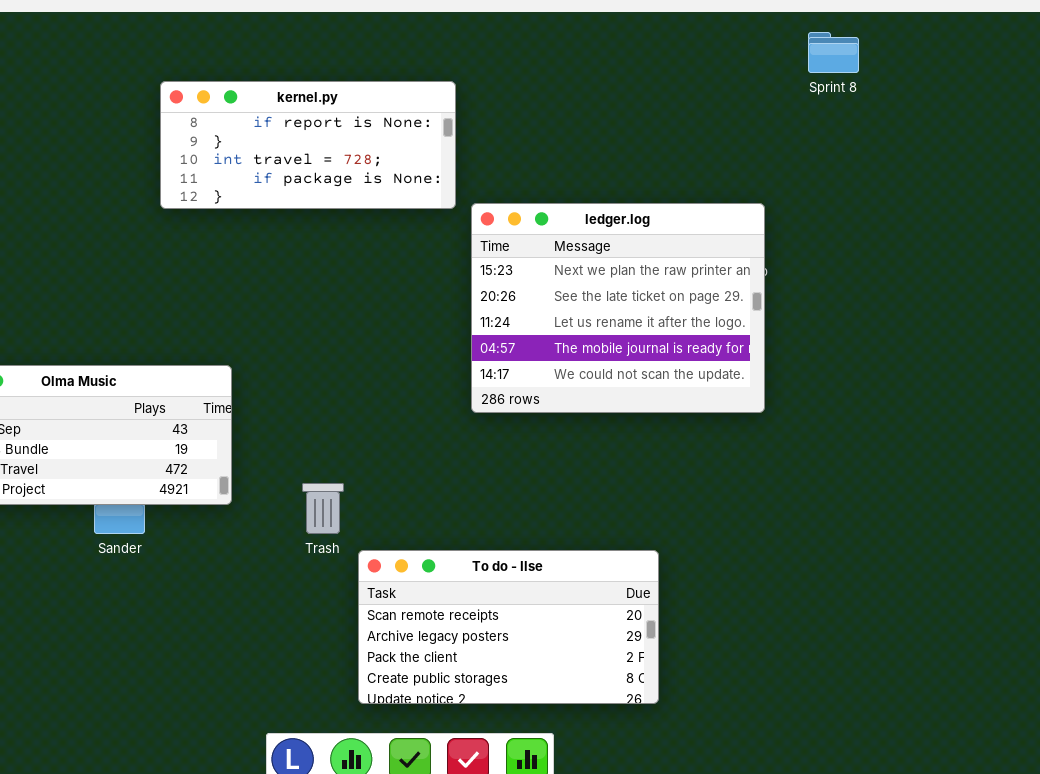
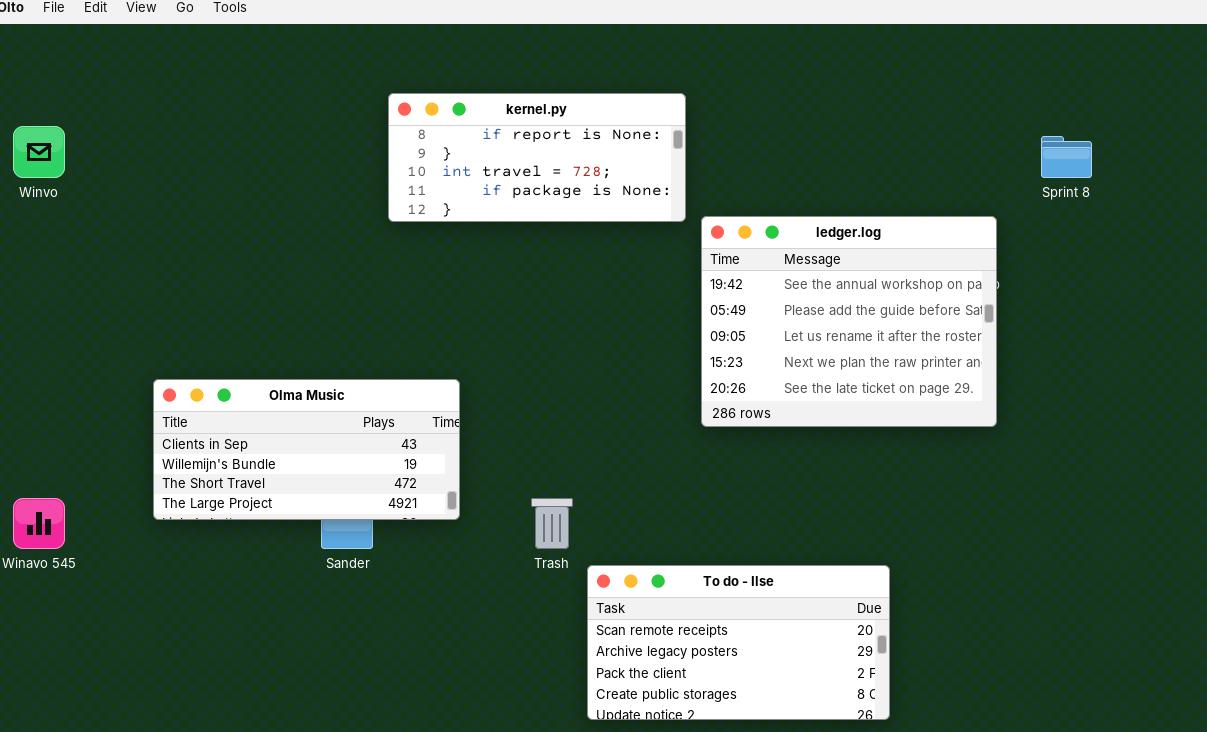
Sprint 8: [808,32,859,73] -> [1041,136,1092,178], moved
ledger.log: [471,203,765,413] -> [701,216,997,427], scrolled up 3 rows

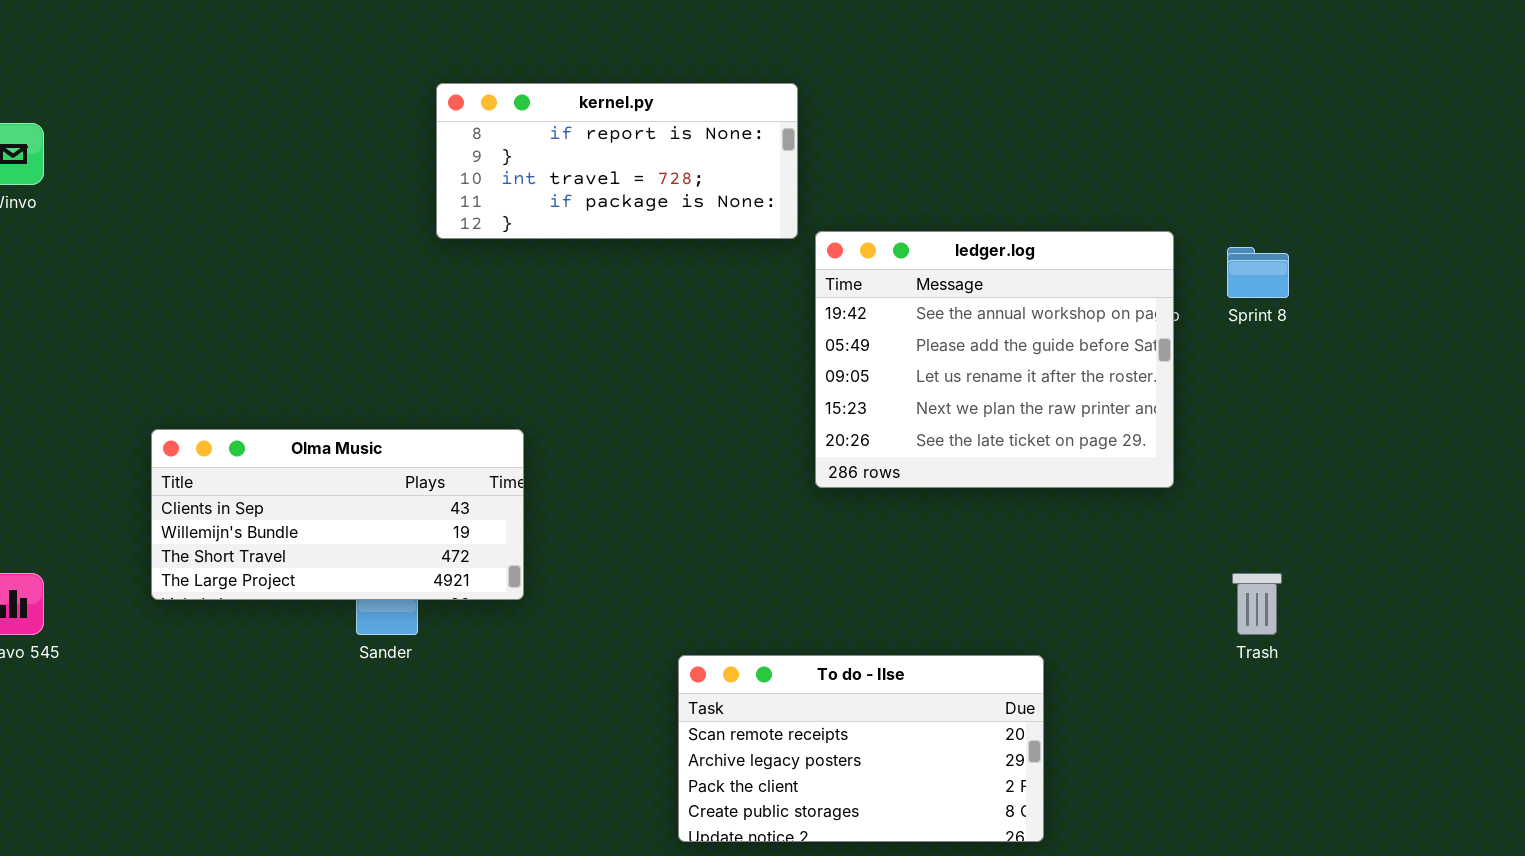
Sprint 8: [1041,136,1092,178] -> [1227,247,1289,298], moved
Trash: [531,498,573,549] -> [1232,573,1282,635], moved

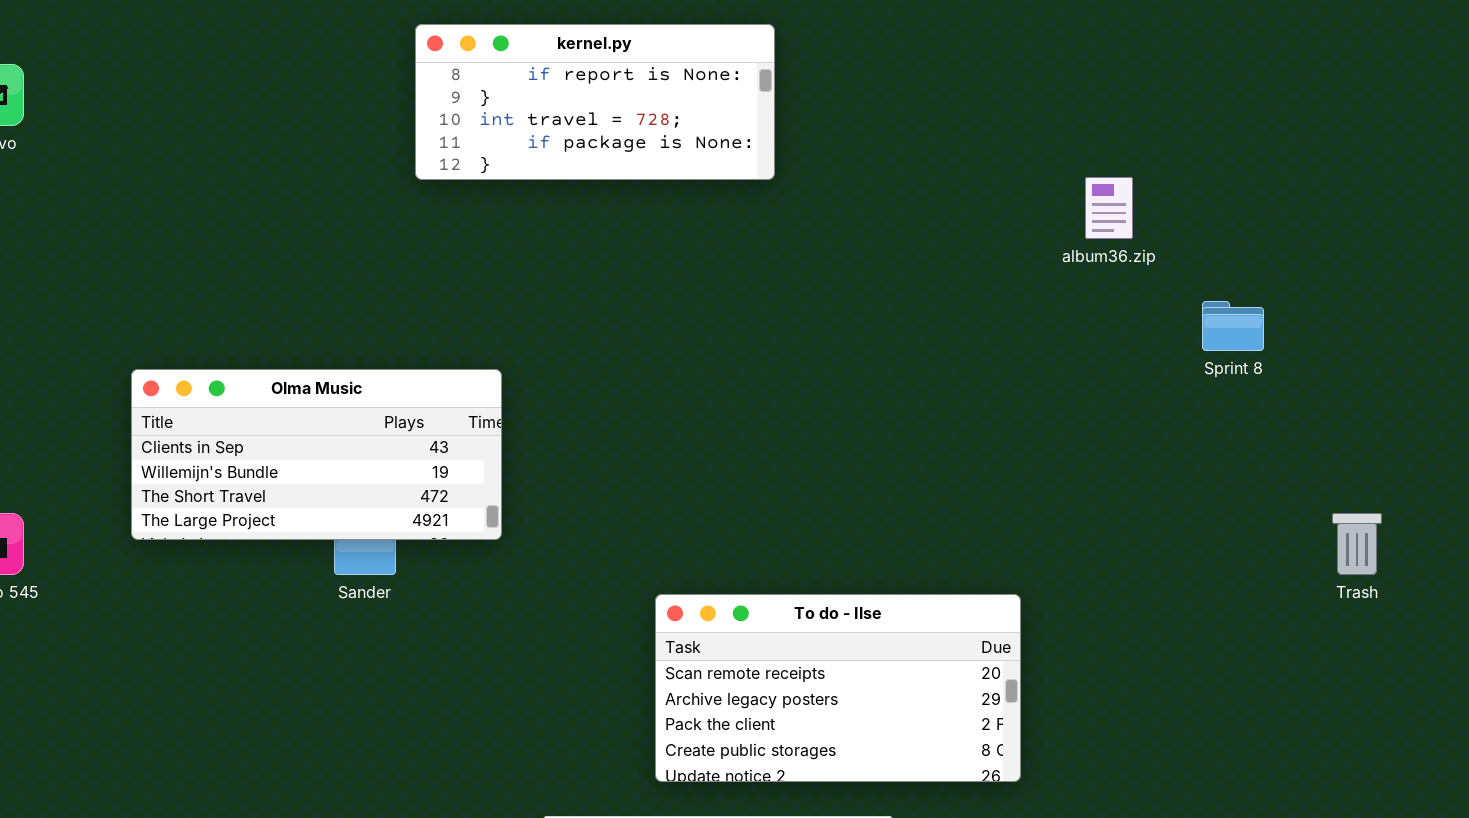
ledger.log: [815,231,1174,488] -> none, closed
Sprint 8: [1227,247,1289,298] -> [1202,301,1264,351], moved
Trash: [1232,573,1282,635] -> [1332,513,1382,575], moved

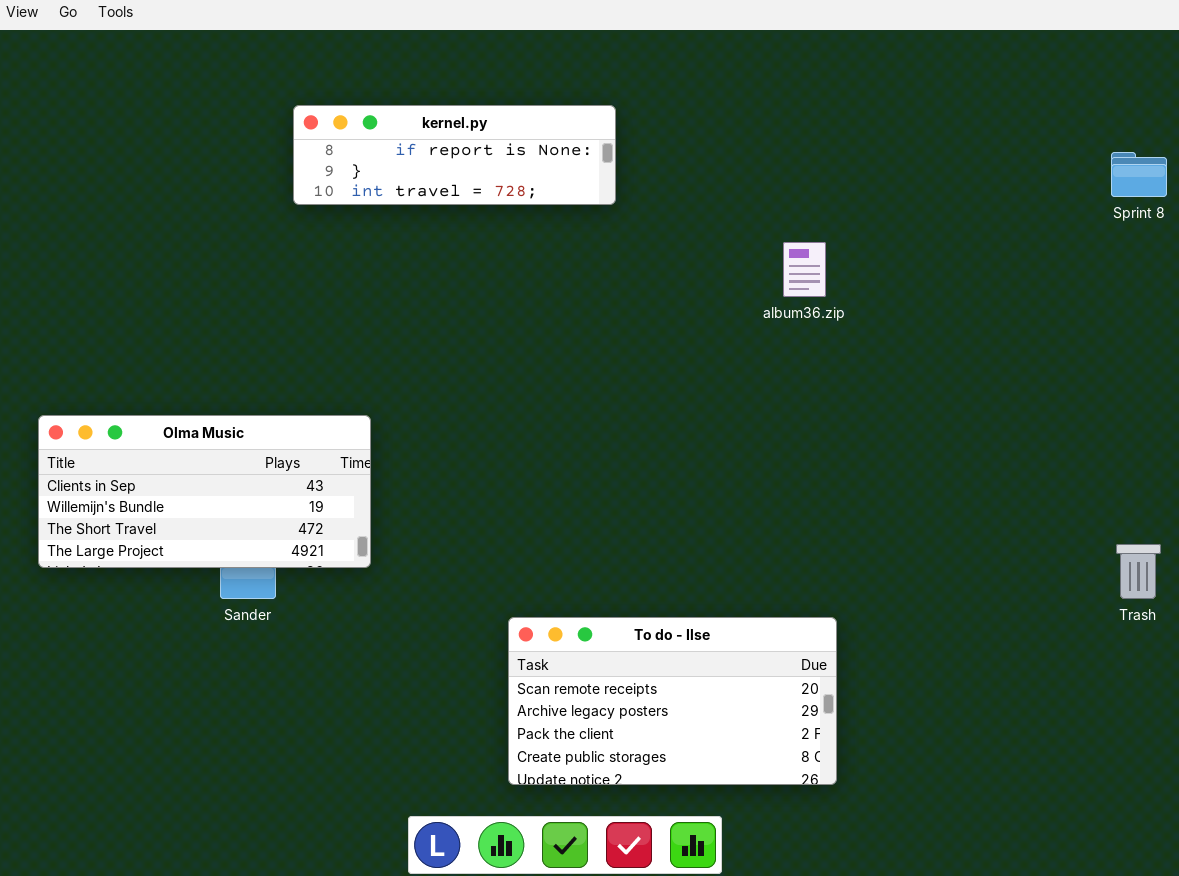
kernel.py: [415,24,775,180] -> [293,105,616,205], resized
album36.zip: [1085,177,1133,239] -> [783,242,826,297], moved
Sprint 8: [1202,301,1264,351] -> [1111,152,1167,197], moved

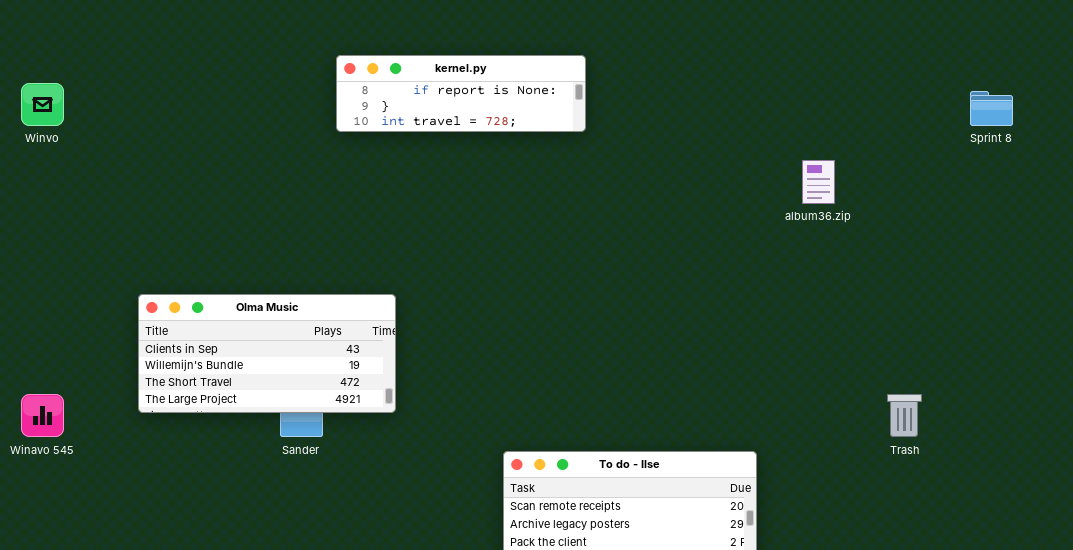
album36.zip: [783,242,826,297] -> [802,160,835,204], moved
Trash: [1116,544,1161,599] -> [887,394,922,437], moved

